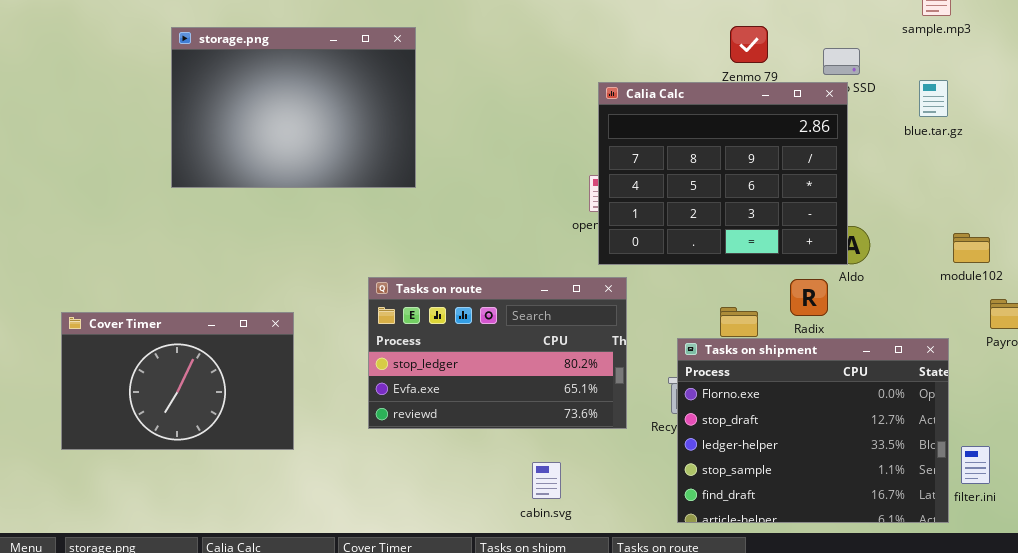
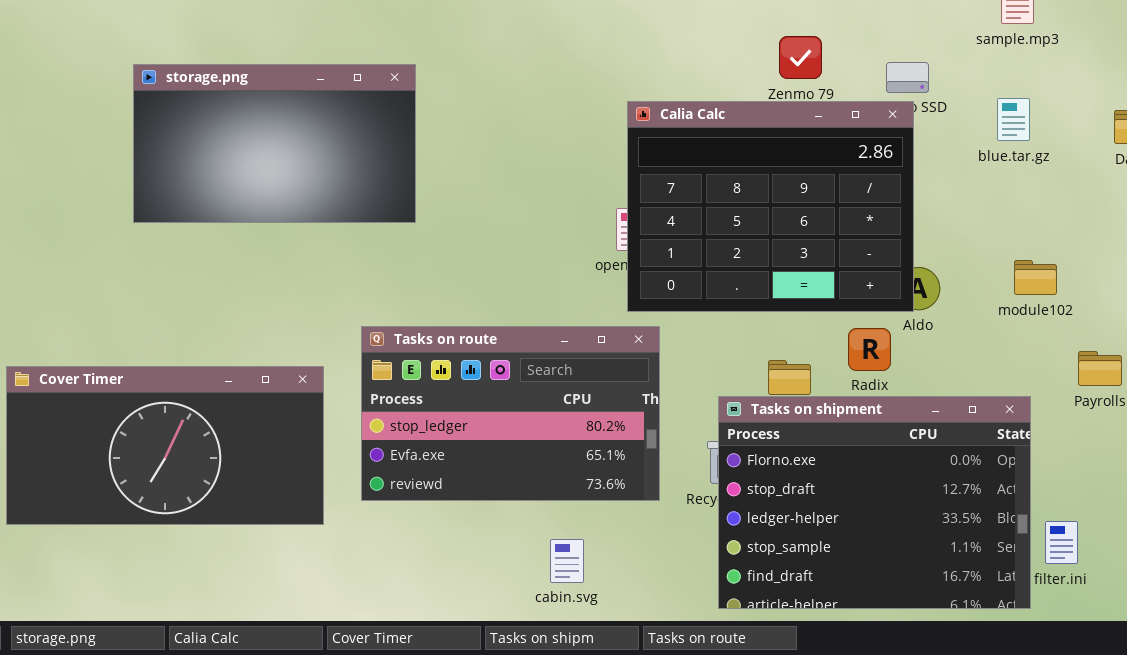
storage.png: [171,27,416,188] -> [133,64,416,223], resized
module102: [953,233,990,263] -> [1014,260,1057,295], moved
Cover Timer: [61,312,294,450] -> [6,366,324,525], resized

